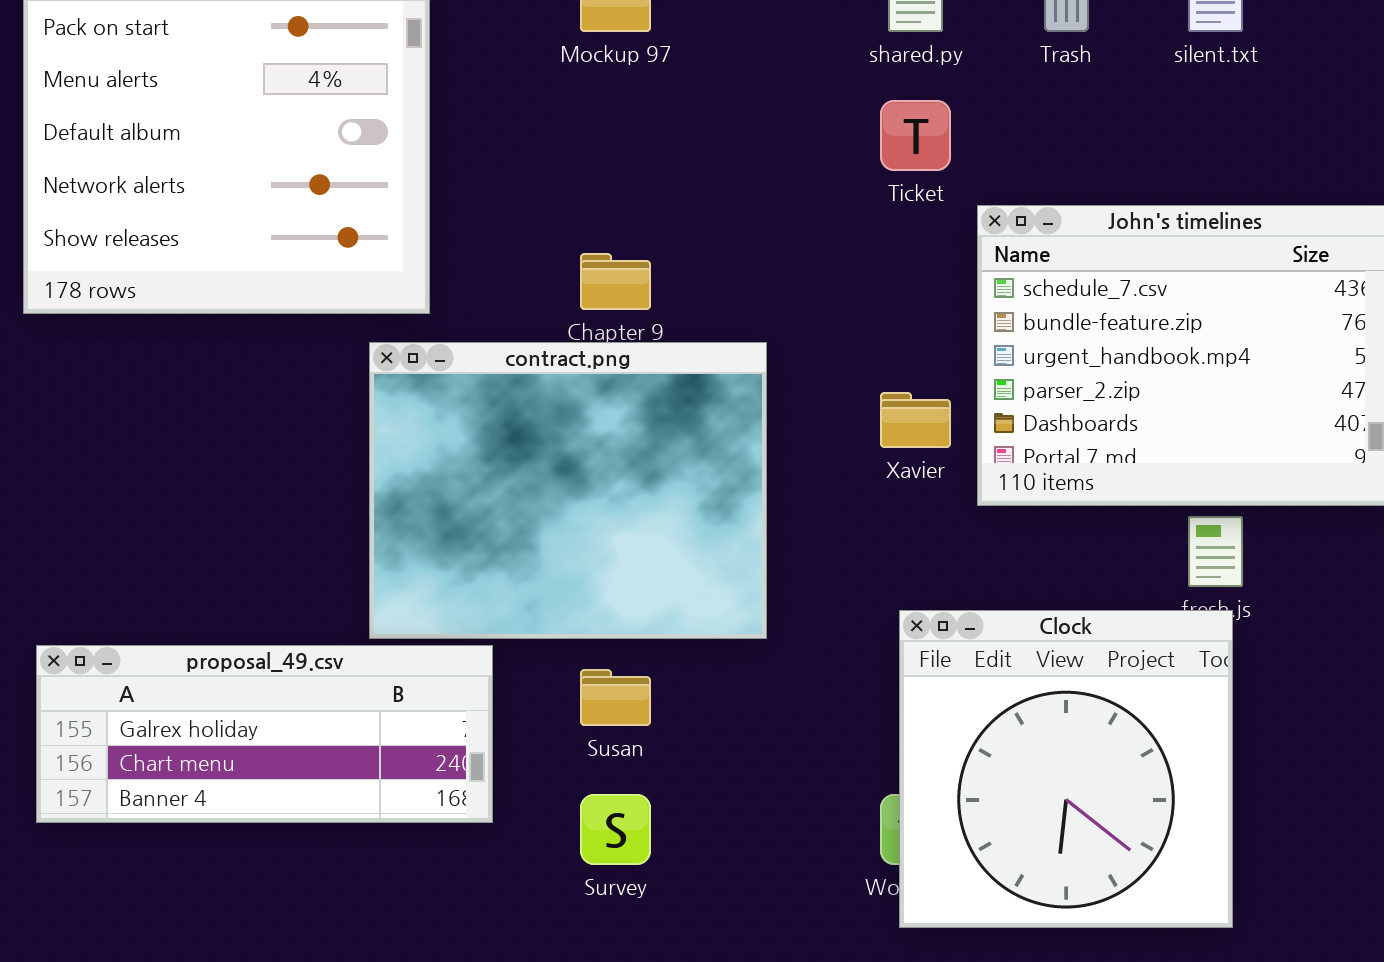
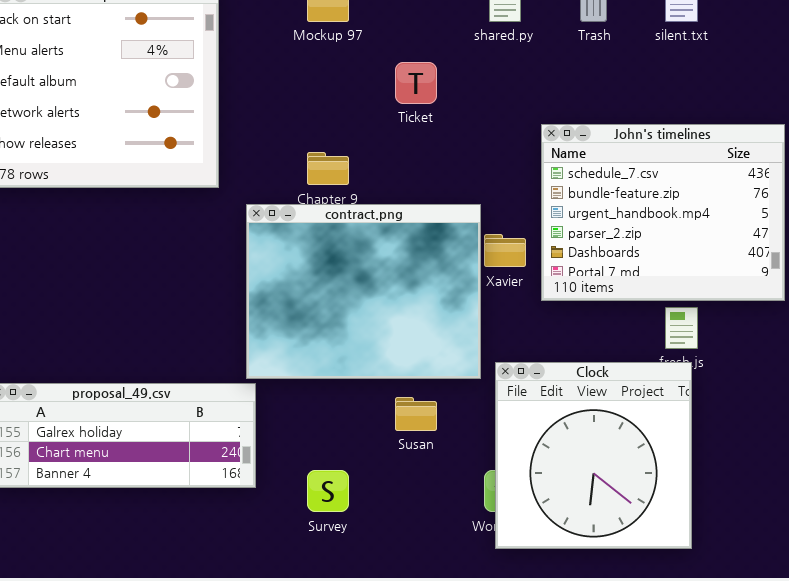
Ticket: [880,100,951,171] -> [395,62,437,104], moved
contract.png: [369,342,767,639] -> [246,204,481,379], moved
Susan: [580,669,651,726] -> [395,397,437,431], moved

